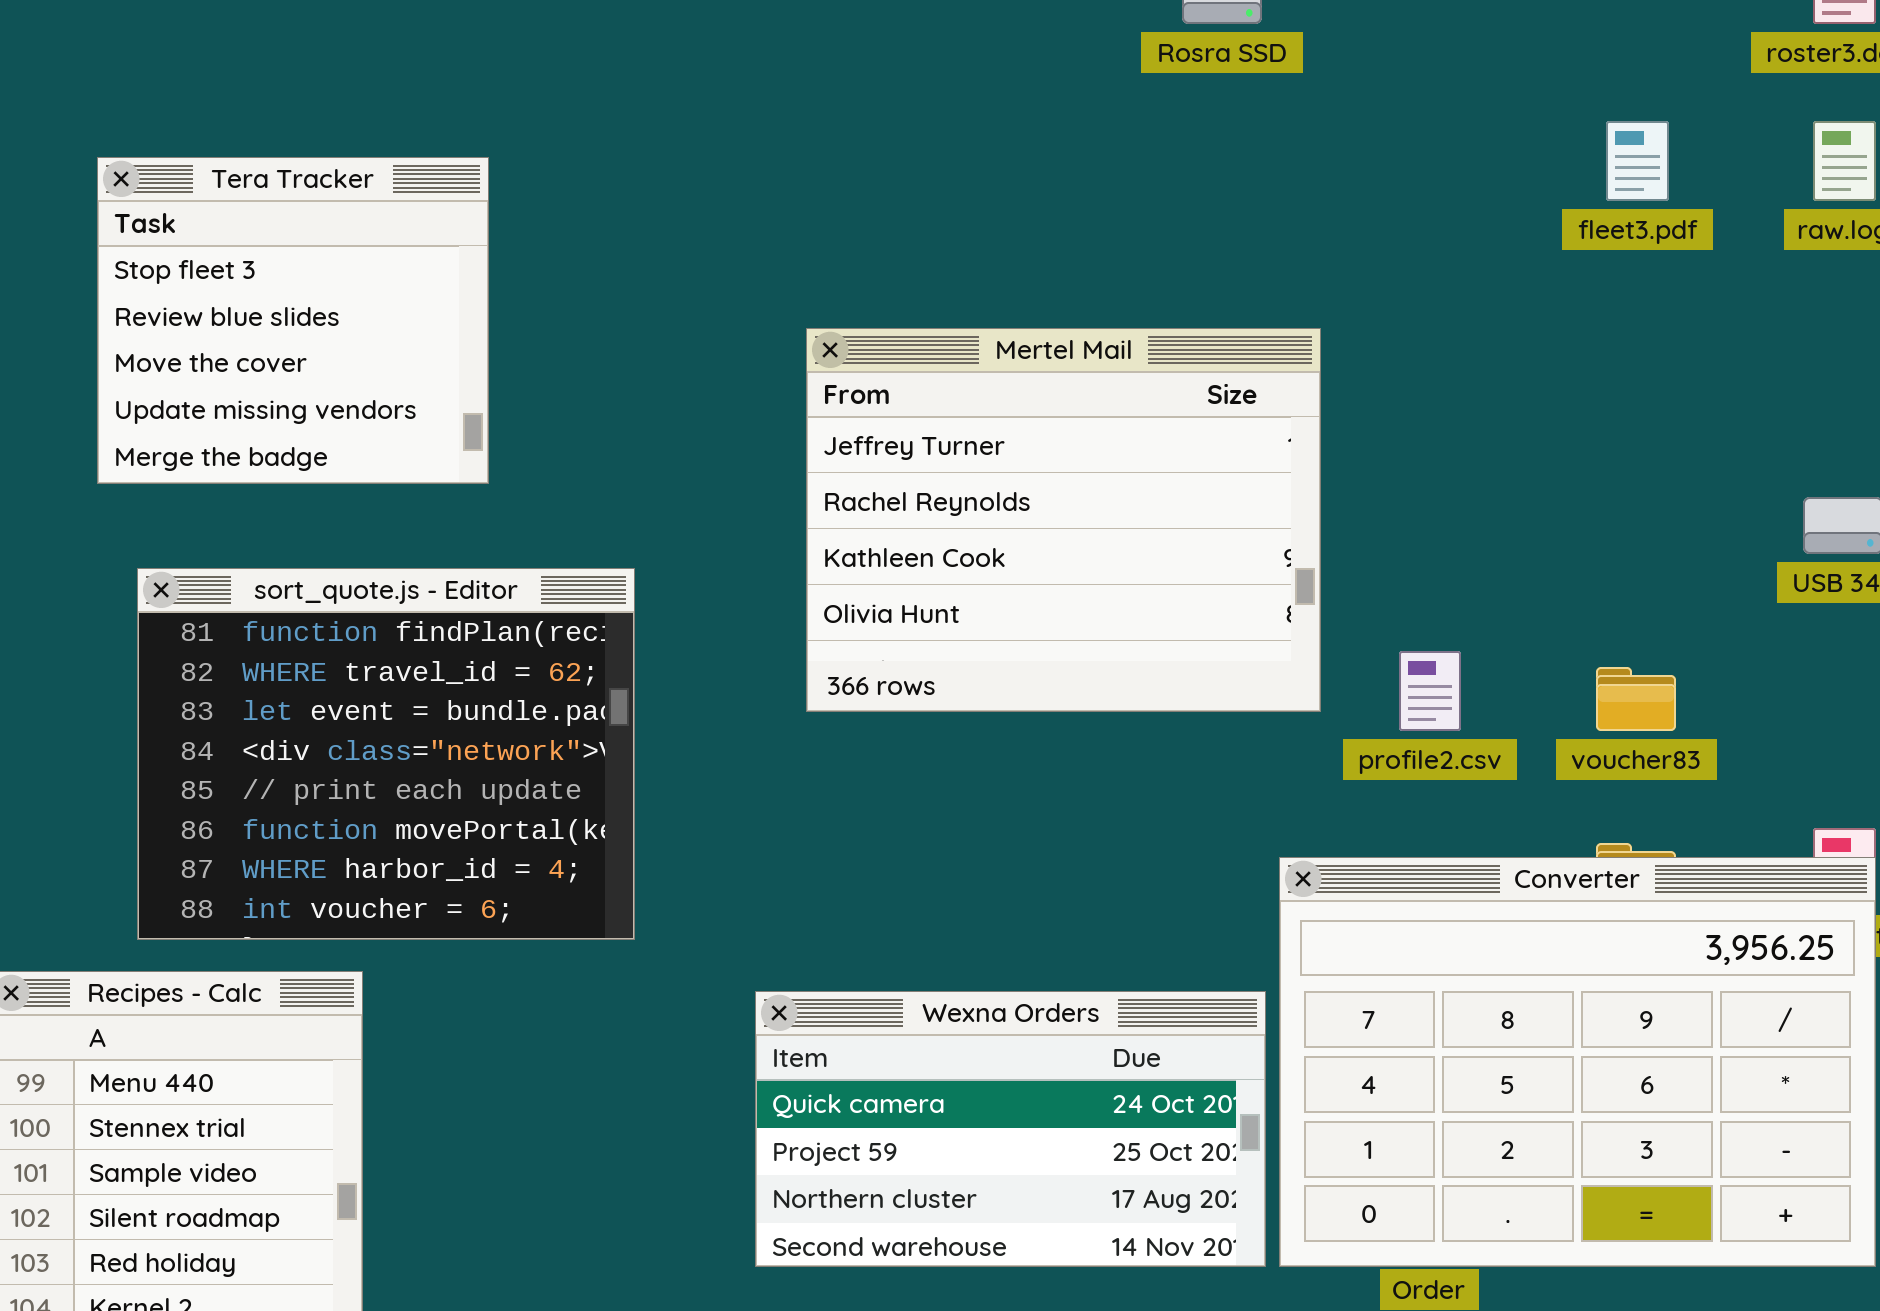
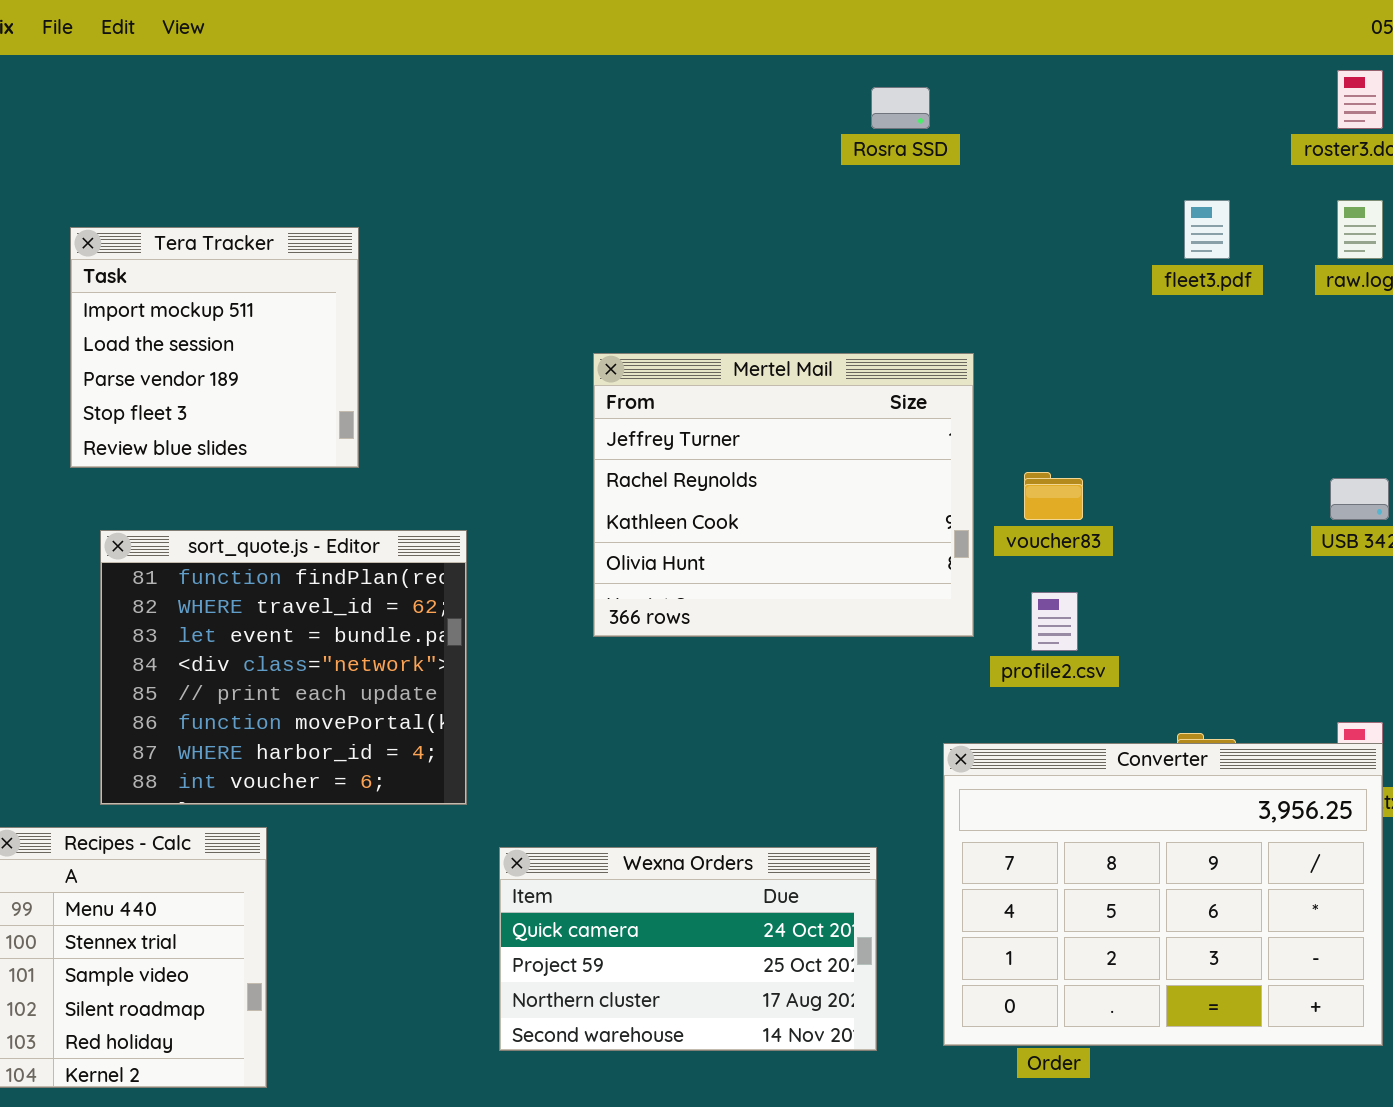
Tera Tracker: [97,157,489,484] -> [70,227,359,468], scrolled up 3 rows
voucher83: [1596,667,1676,731] -> [1024,472,1083,520], moved
Wexna Orders: [755,991,1266,1267] -> [499,847,877,1051], moved

